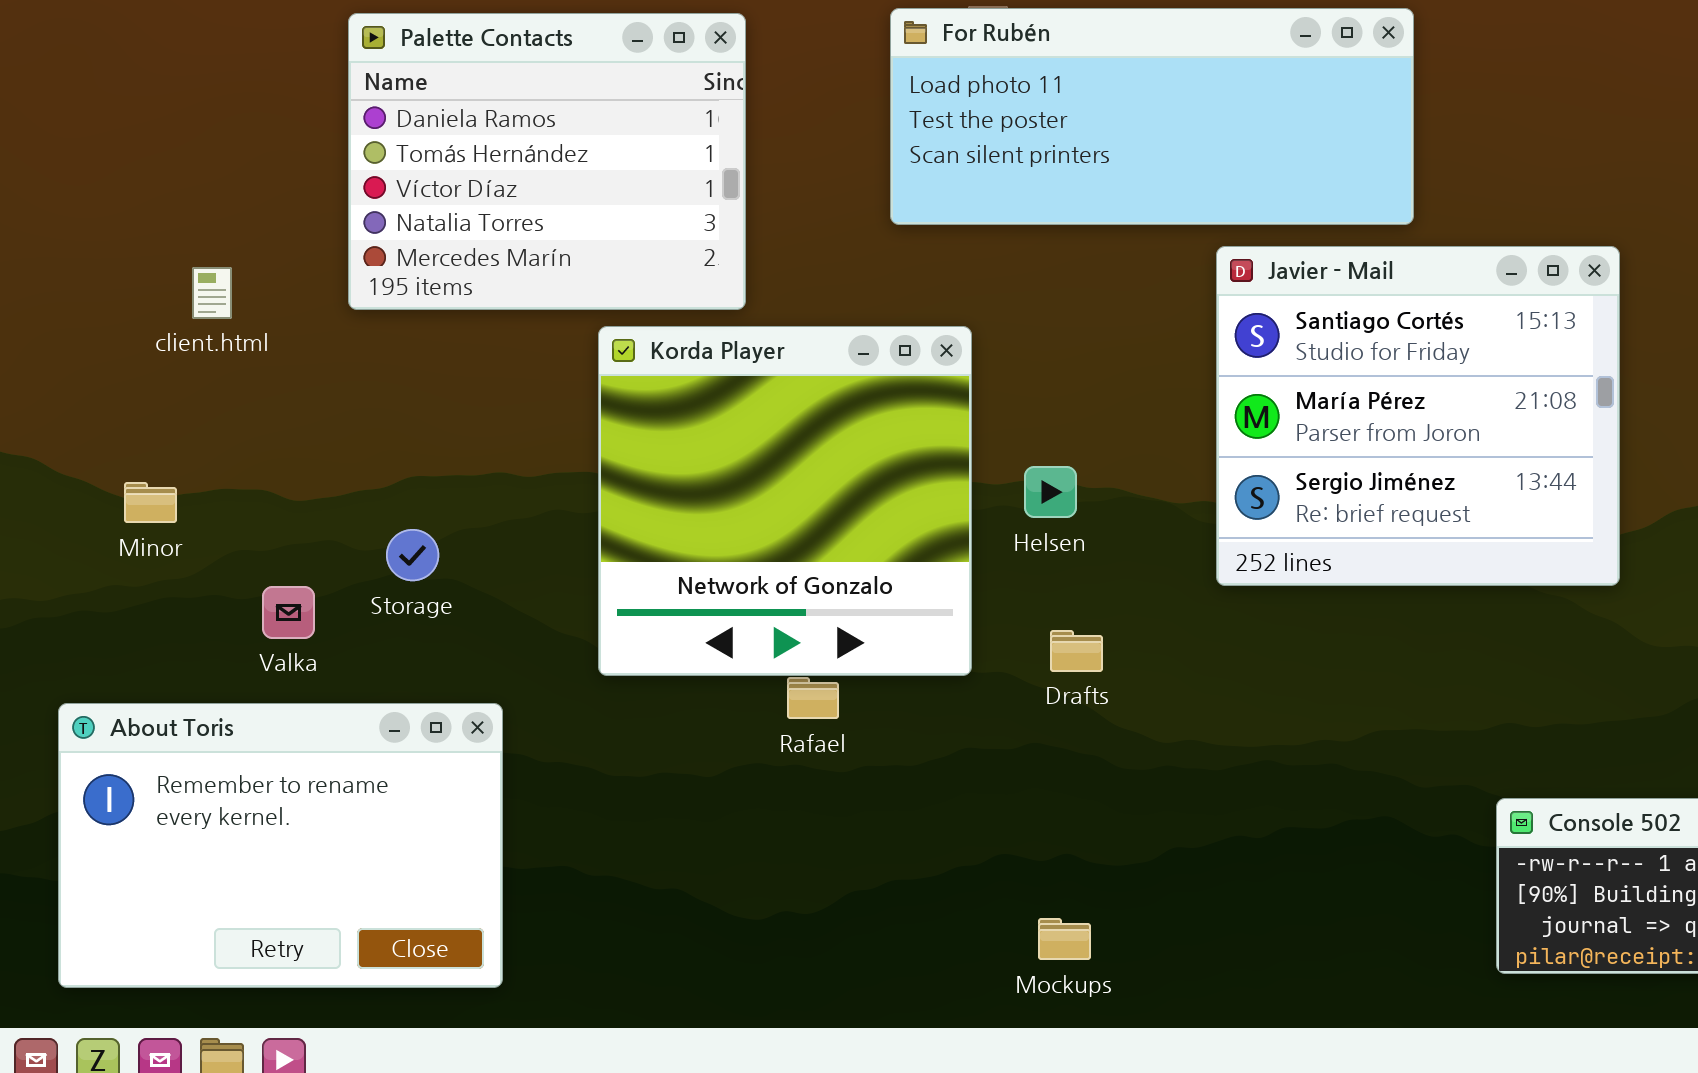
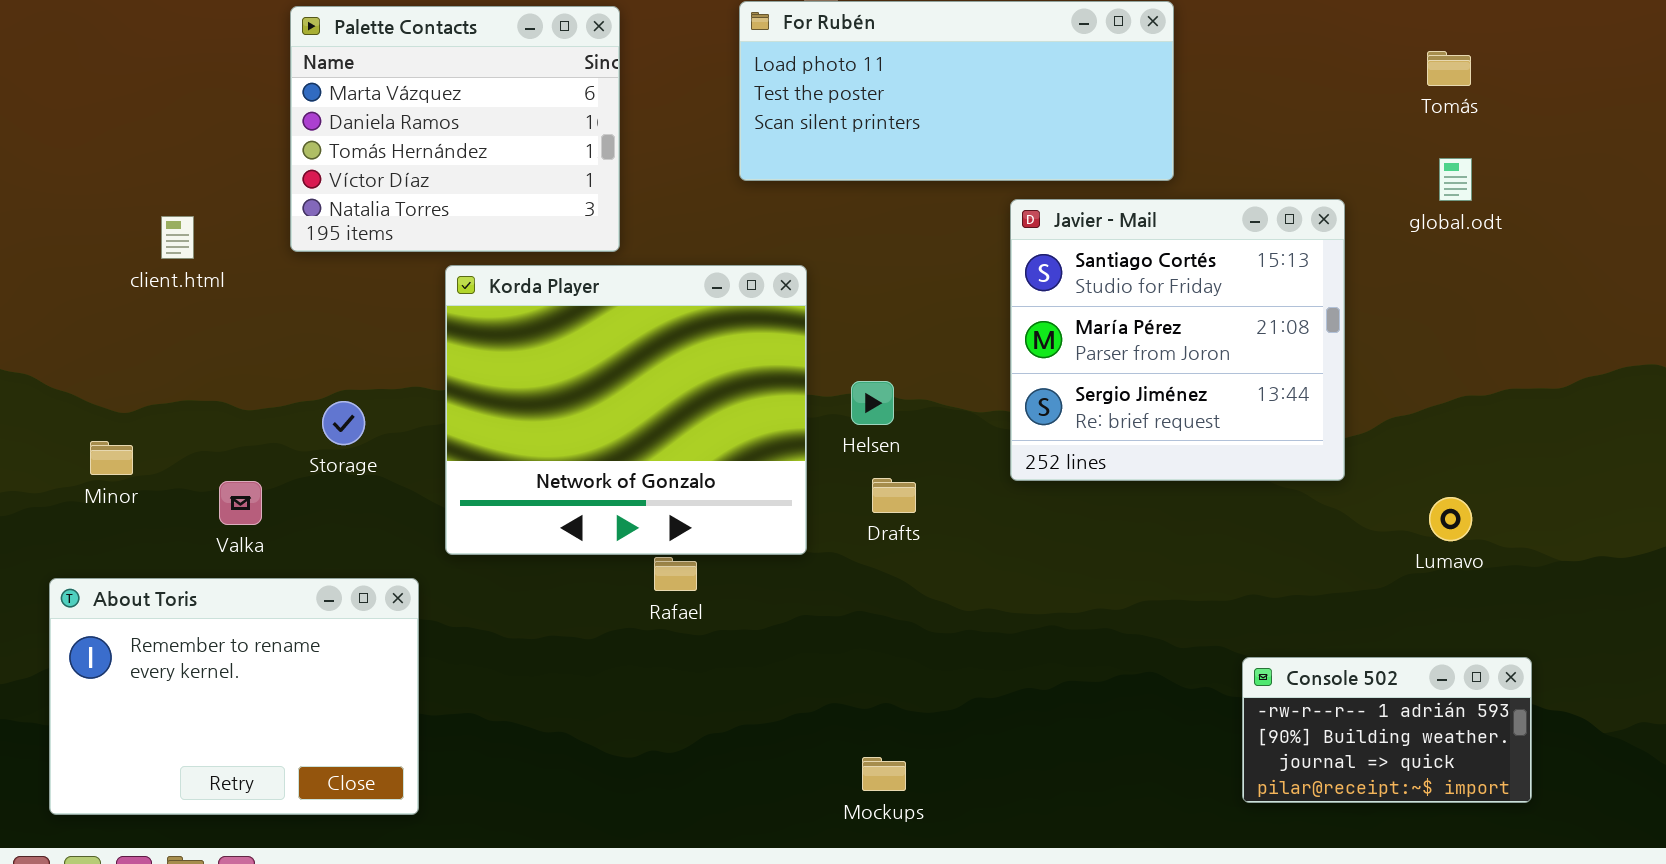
Palette Contacts: [348,13,746,310] -> [290,6,620,252], scrolled up 1 row
Korda Player: [598,326,972,676] -> [445,265,807,555], resized
Minor: [124,482,177,523] -> [90,441,133,475], moved
Storage: [386,529,439,581] -> [322,401,365,445], moved
Drafts: [1050,630,1103,672] -> [872,478,916,513], moved

